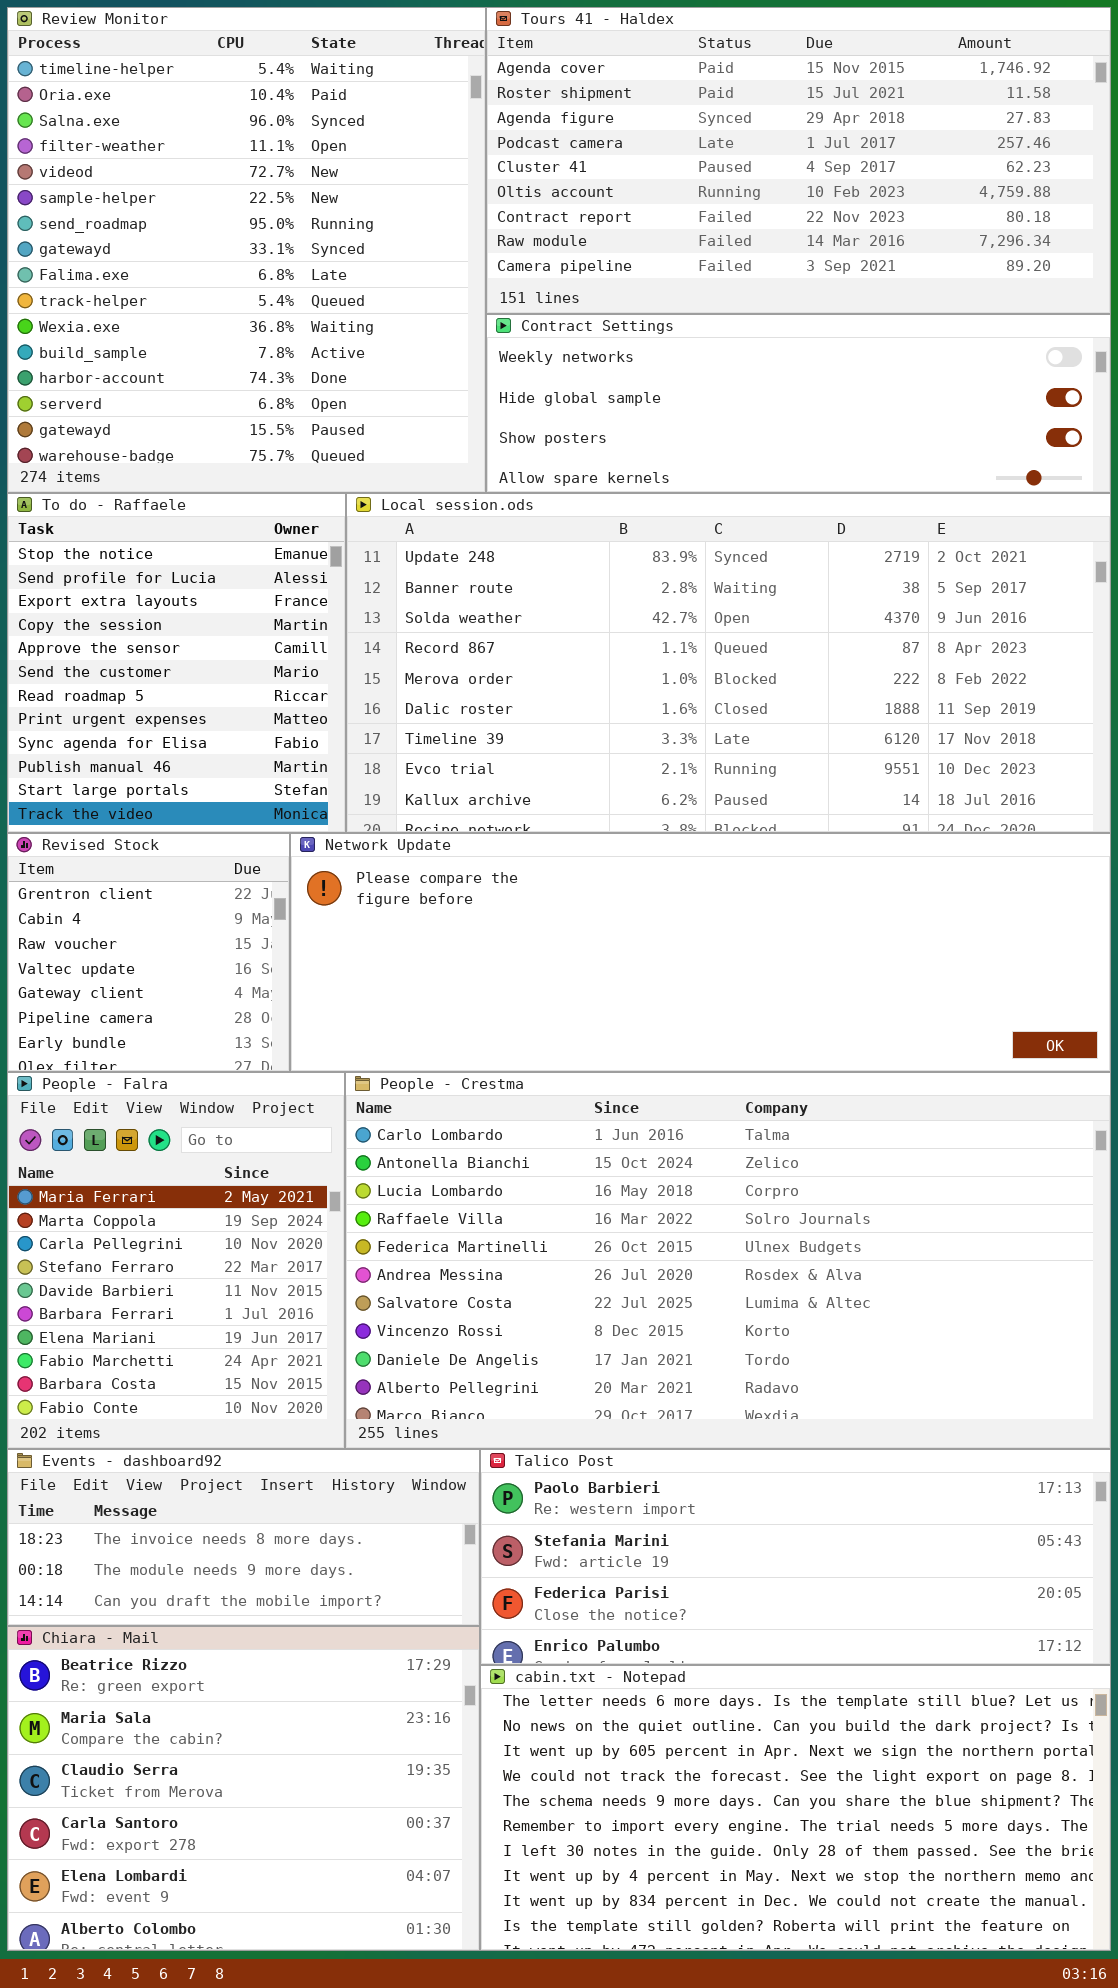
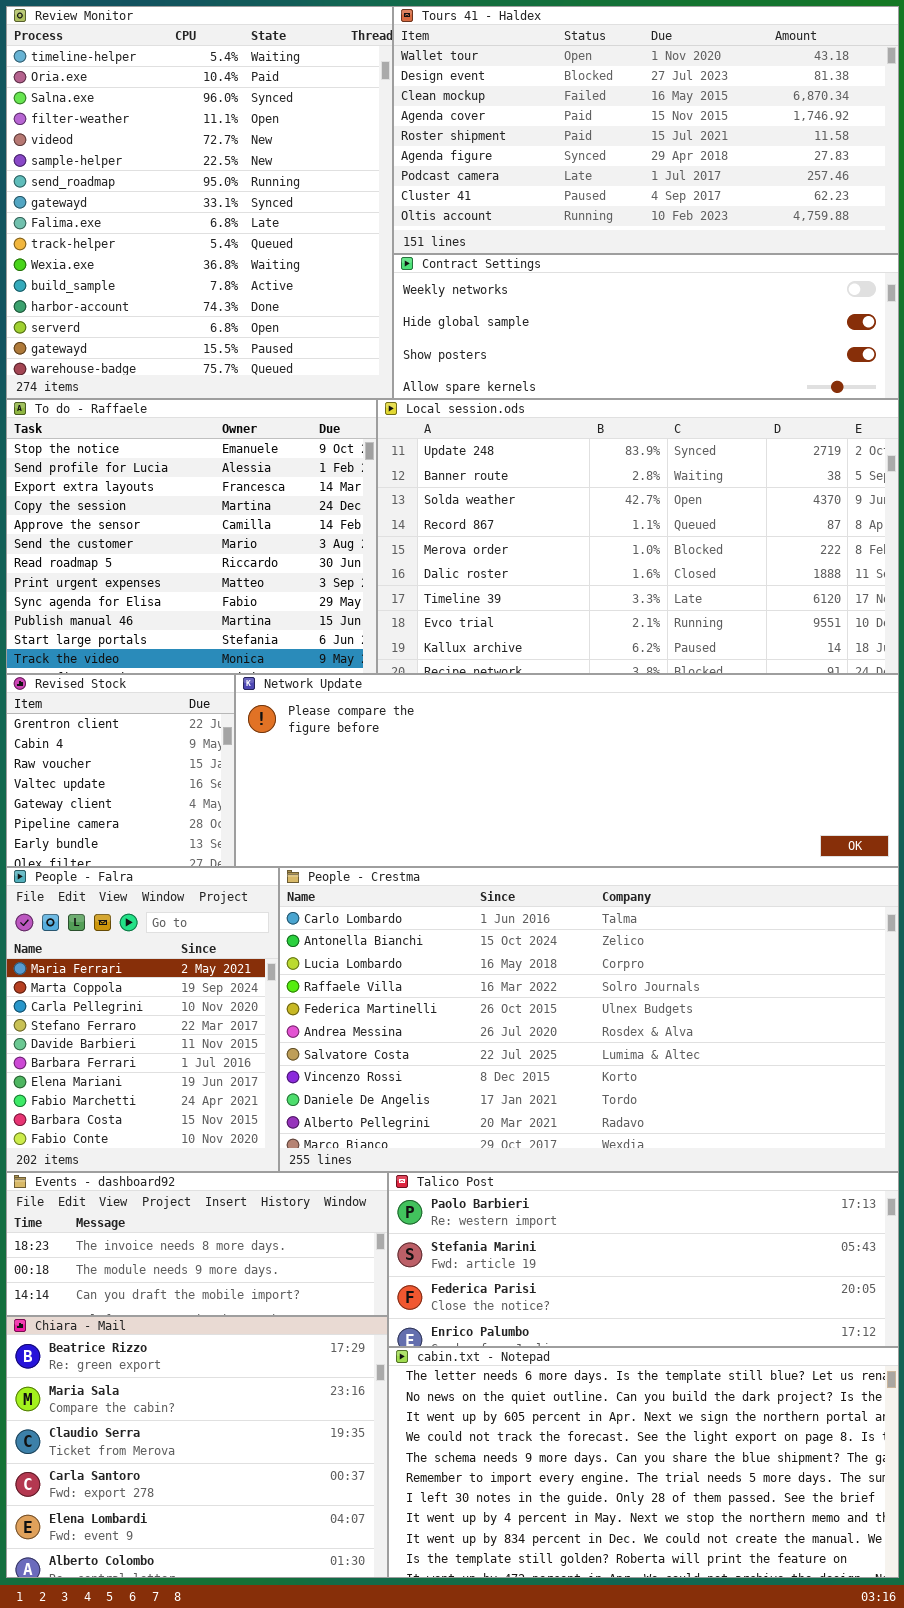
Tours 41 - Haldex: [486,7,1111,314] -> [393,6,899,254], scrolled up 3 rows
To do - Raffaele: [7,493,346,833] -> [6,399,377,674], resized
Local session.ods: [346,493,1111,833] -> [377,399,899,674], resized

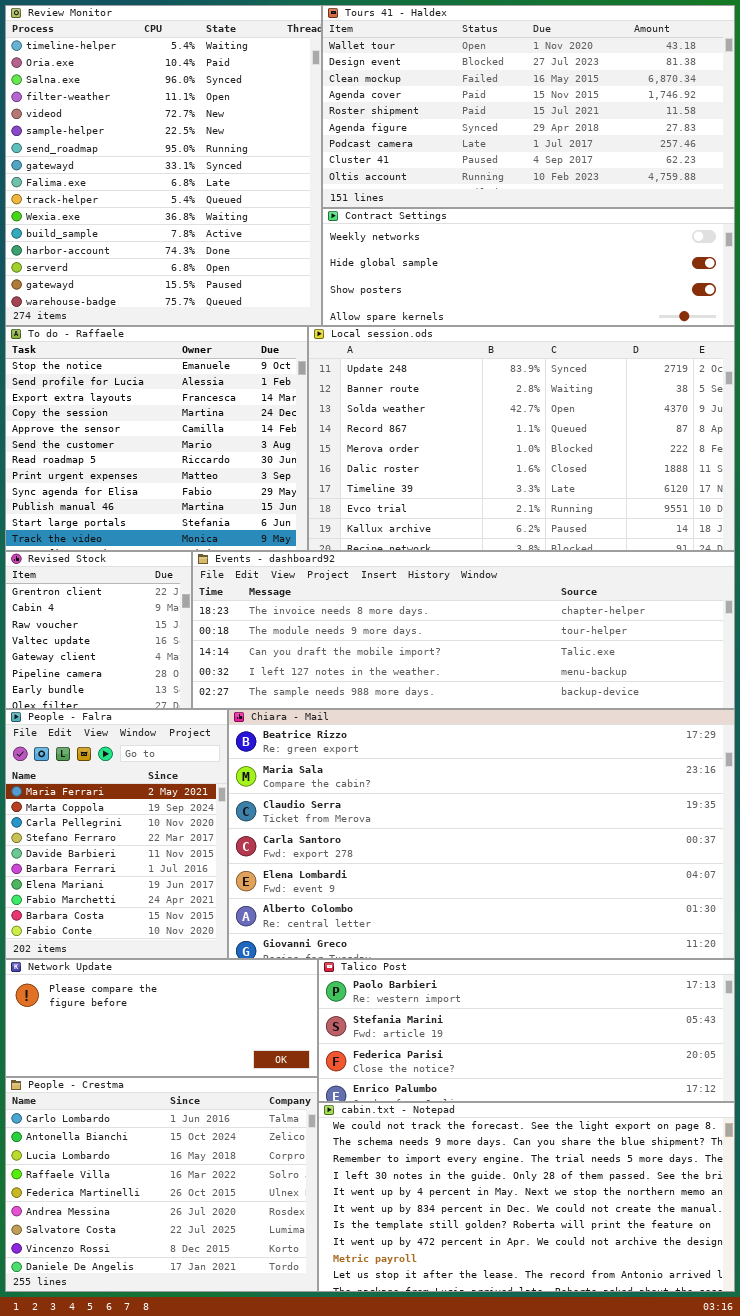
Network Update: [235,674,899,867] -> [5,959,318,1077], moved, resized
People - Crestma: [279,867,899,1172] -> [5,1077,318,1292], moved, resized
Events - dashboard92: [6,1172,388,1316] -> [192,551,735,709], moved, resized
Chiara - Mail: [6,1316,388,1578] -> [228,709,735,959], moved, resized
cabin.txt - Notepad: [388,1347,899,1578] -> [318,1102,735,1292], scrolled down 3 rows

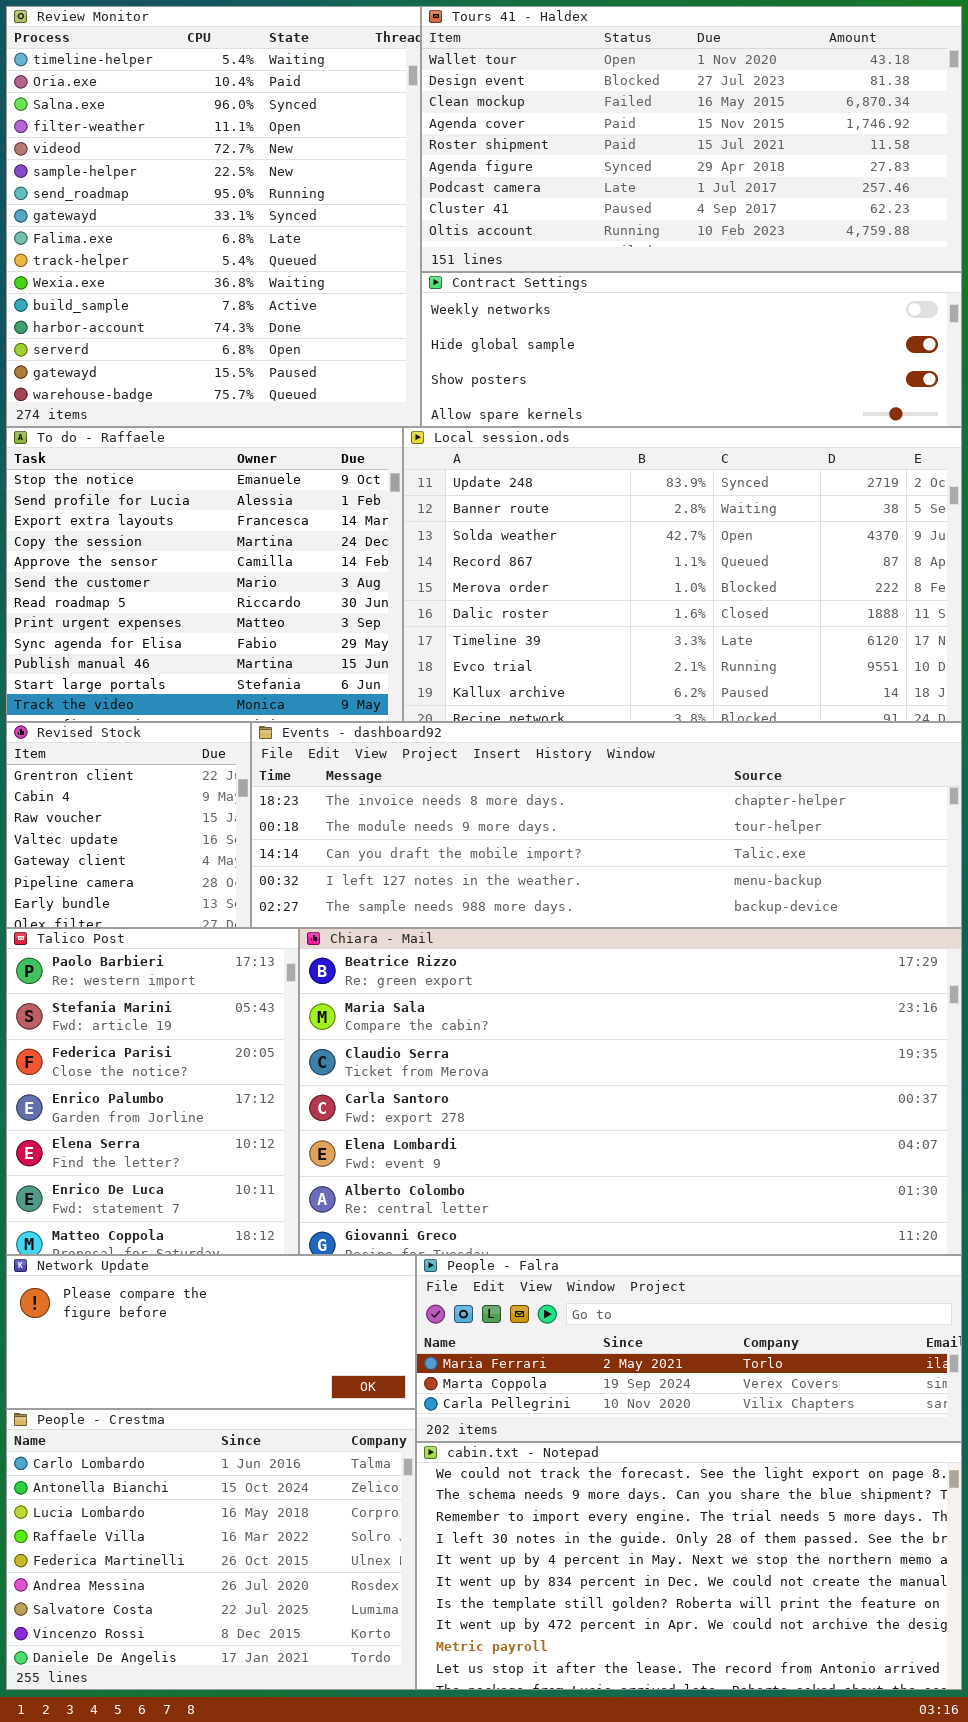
People - Falra: [5,709,228,959] -> [416,1255,962,1442], moved, resized
Talico Post: [318,959,735,1102] -> [6,928,299,1255], moved, resized

